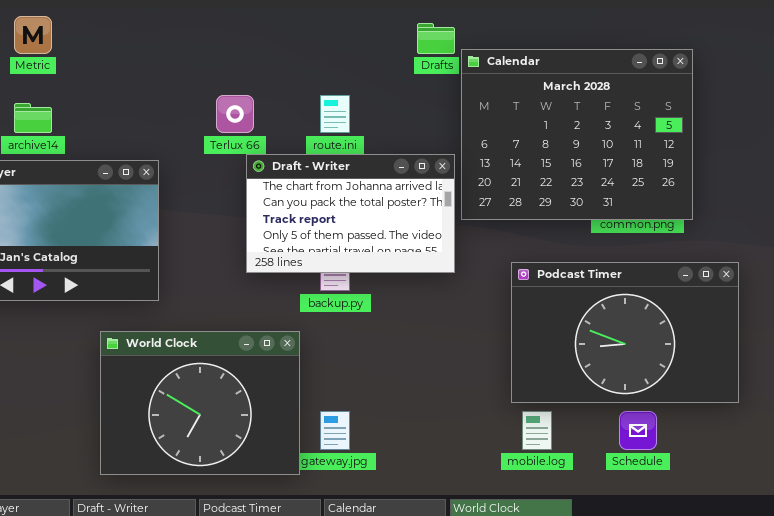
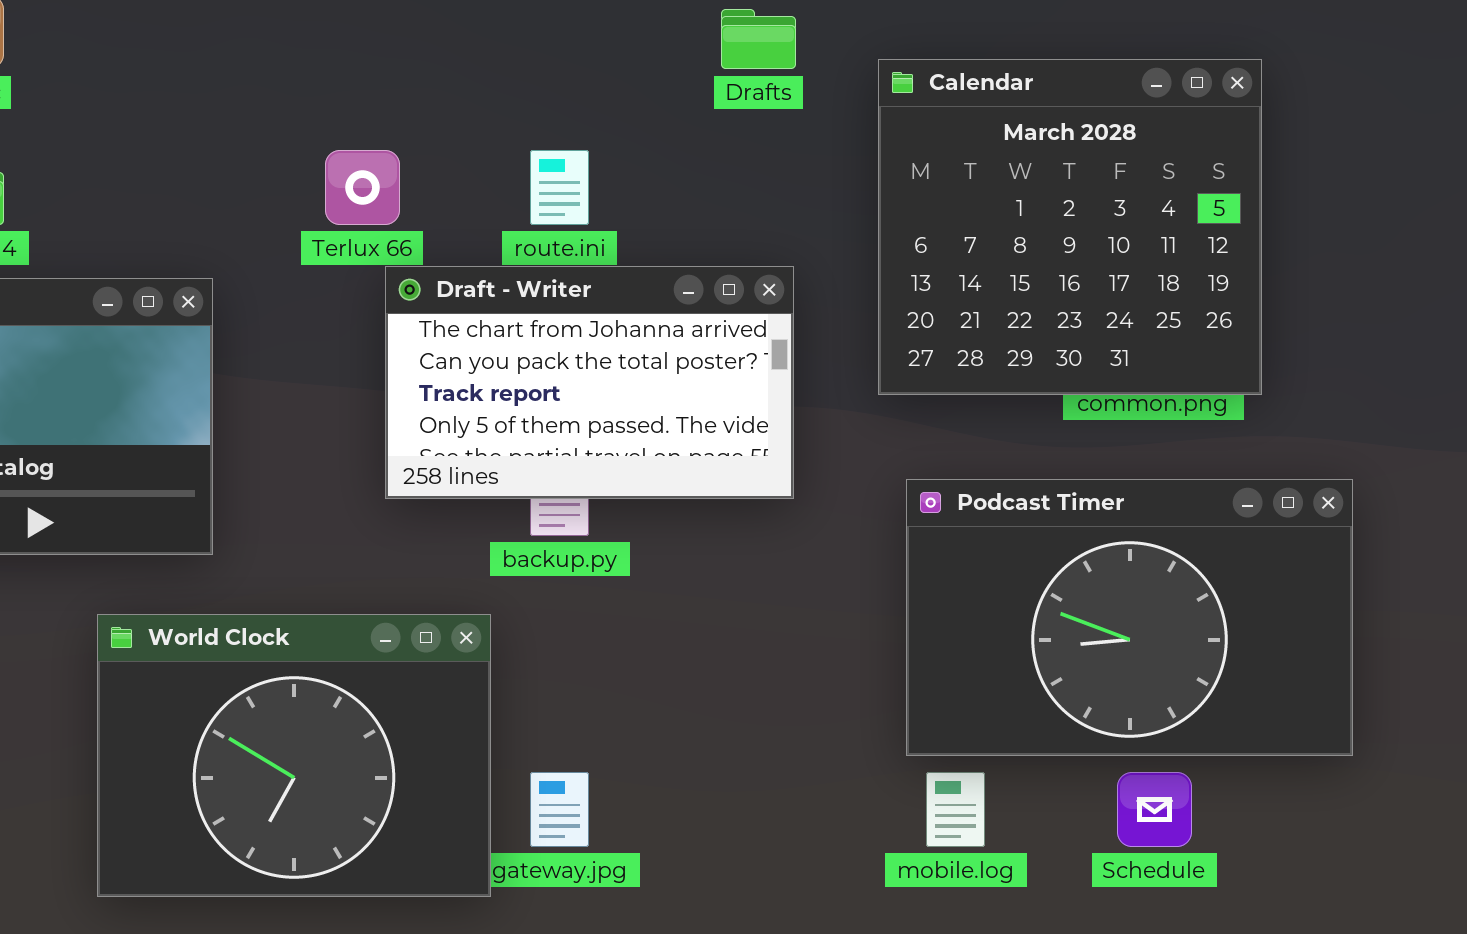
Calendar: [461,49,693,220] -> [878,59,1262,395], resized

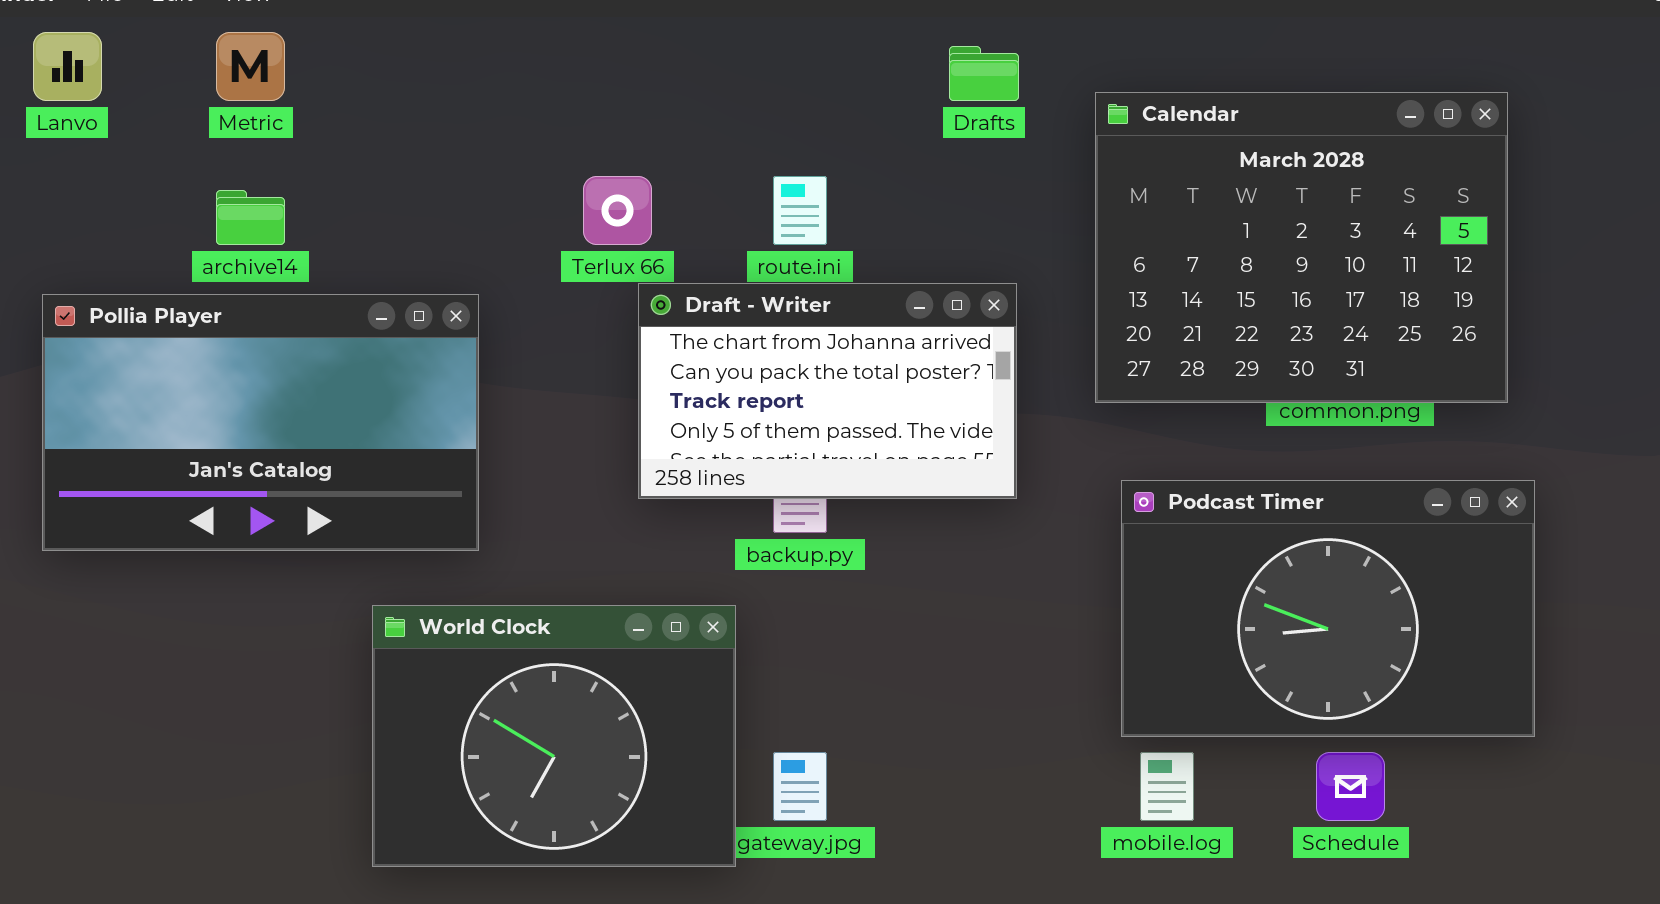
Calendar: [878,59,1262,395] -> [1095,92,1508,403], resized

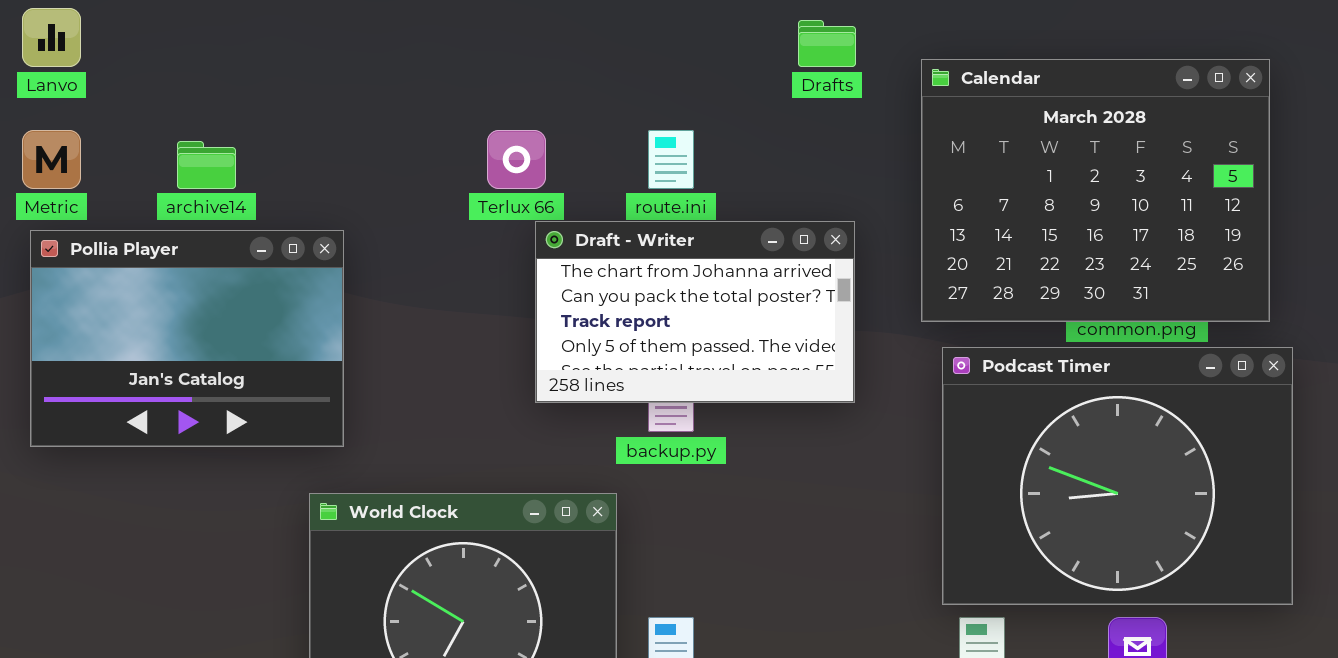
Metric: [216,32,285,101] -> [22,130,81,189], moved
Pollia Player: [42,294,479,551] -> [30,230,344,447], resized
Podcast Timer: [1121,480,1535,737] -> [942,347,1293,605], resized

